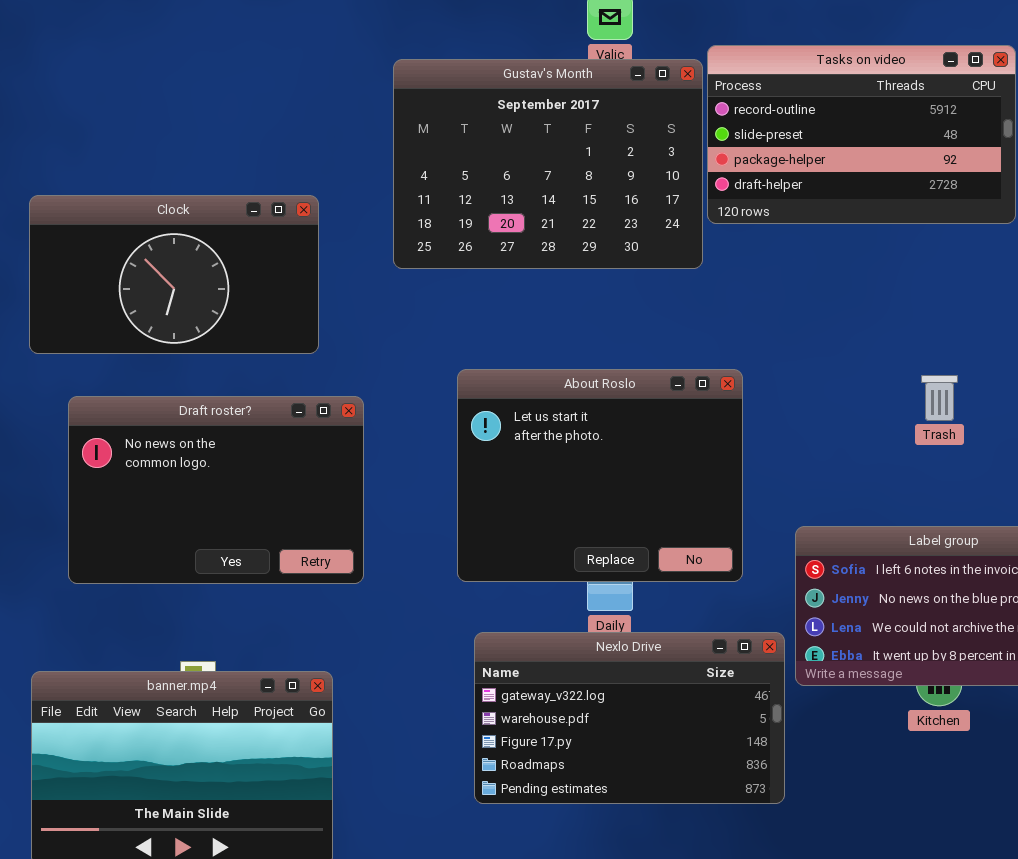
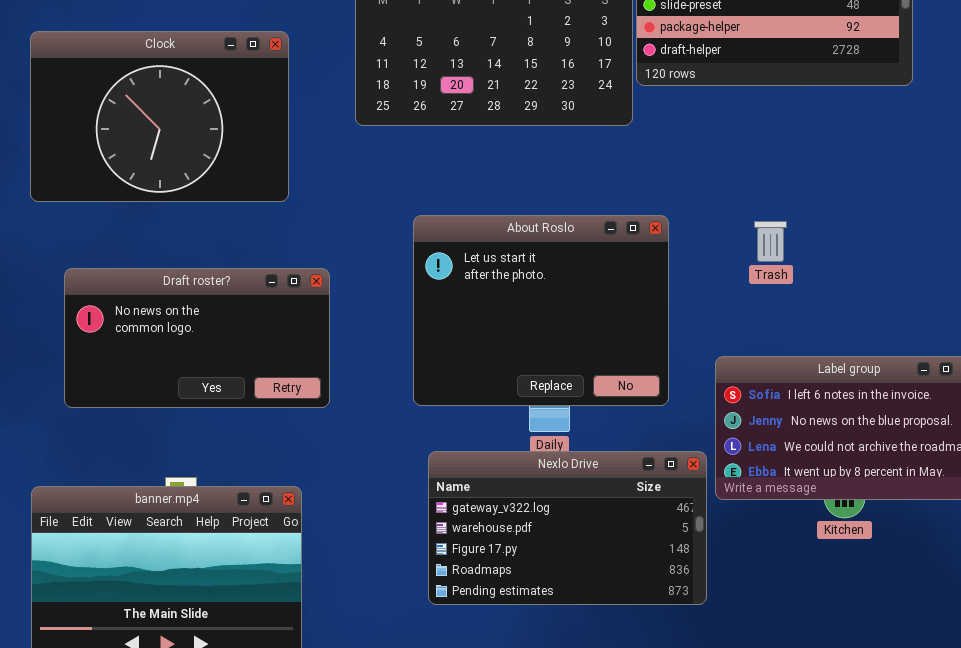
Clock: [29,195,319,354] -> [30,31,289,202], resized
Trash: [921,375,958,421] -> [754,221,787,262], moved
Draft roster?: [68,396,364,584] -> [64,268,330,408], resized

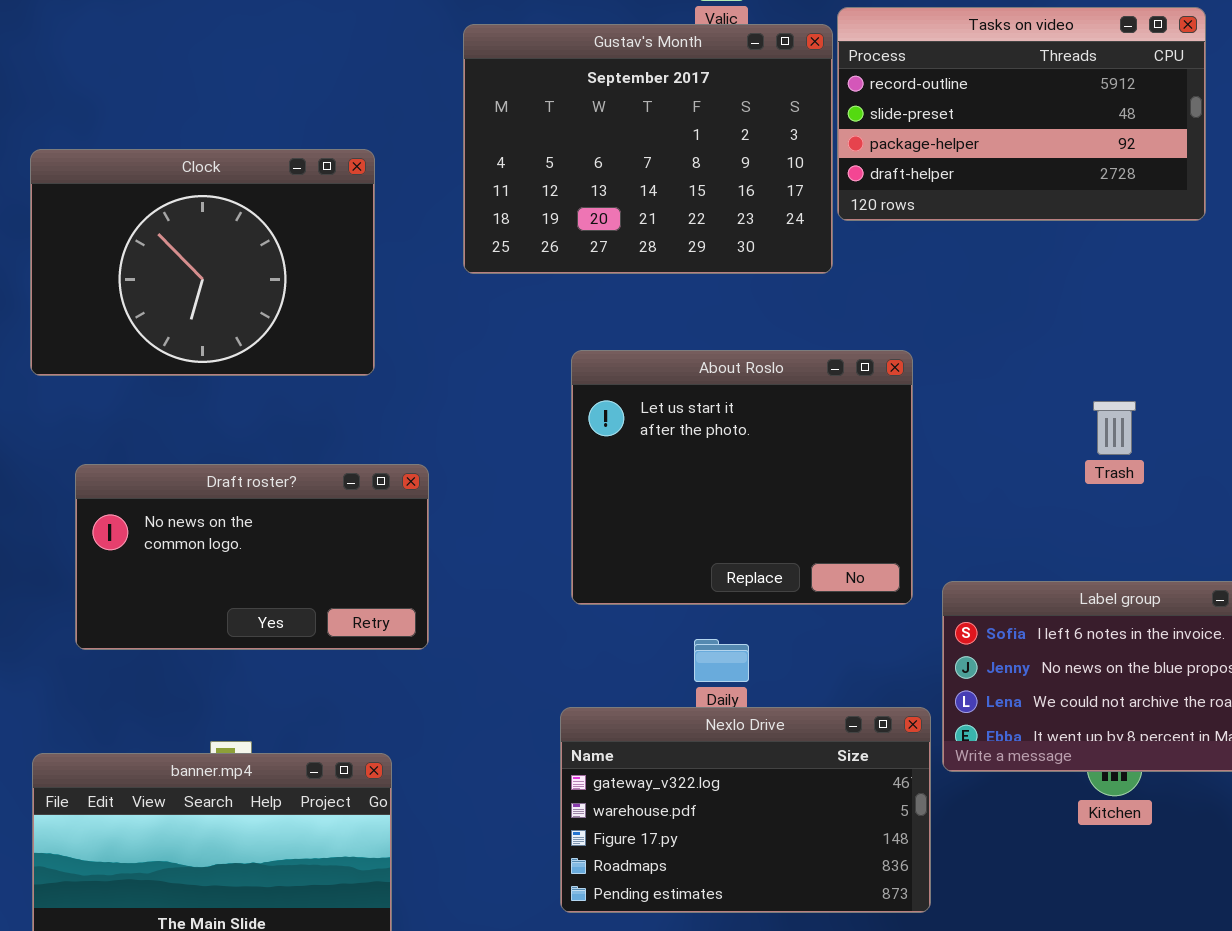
About Roslo: [413,215,669,406] -> [571,350,913,605], moved
Trash: [754,221,787,262] -> [1093,401,1136,455], moved

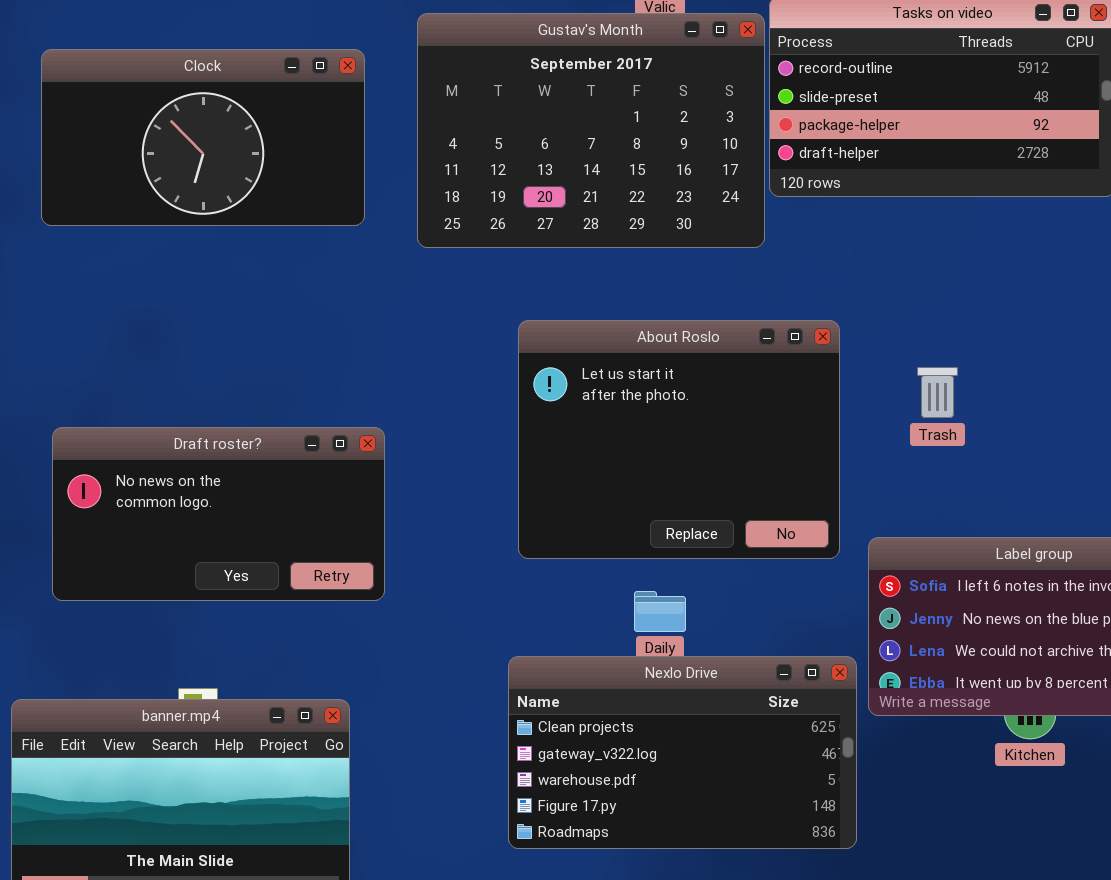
Clock: [30,149,375,376] -> [41,49,365,226], moved, resized
Trash: [1093,401,1136,455] -> [917,367,958,418], moved
Nexlo Drive: [560,707,931,913] -> [508,656,857,849], scrolled up 1 row

